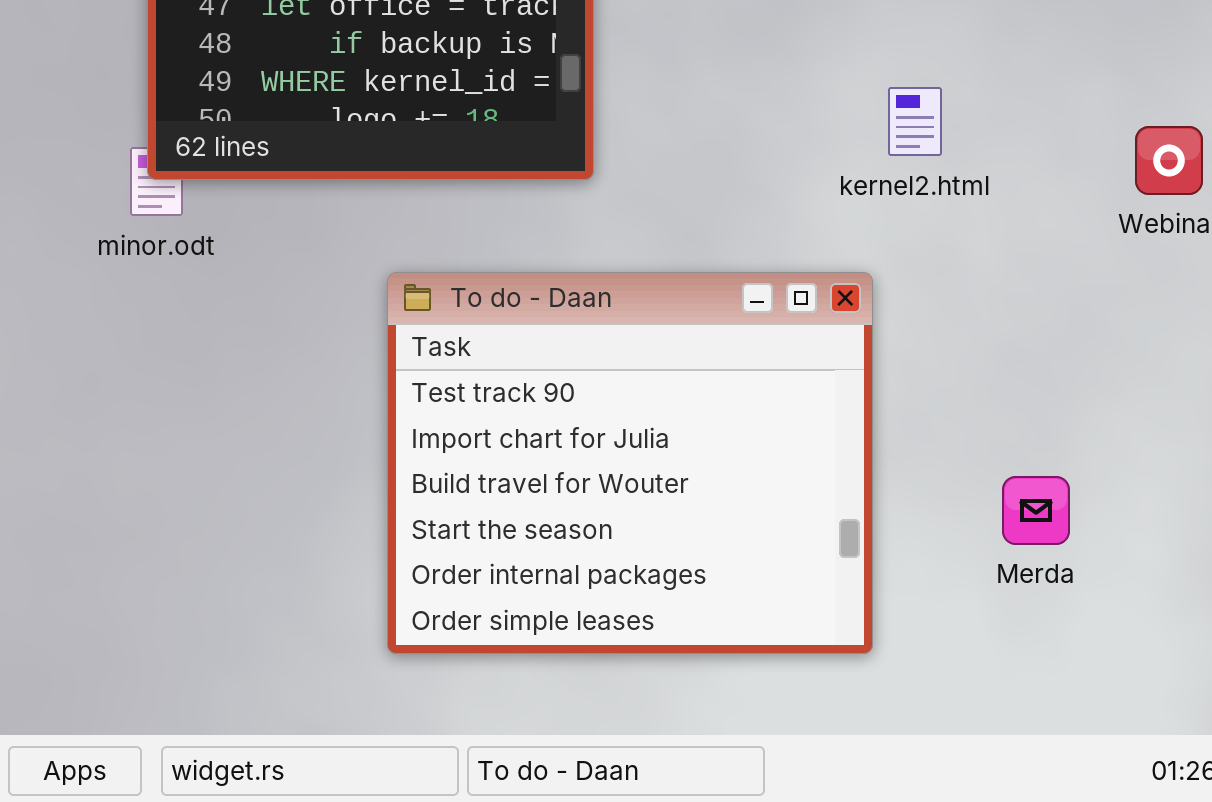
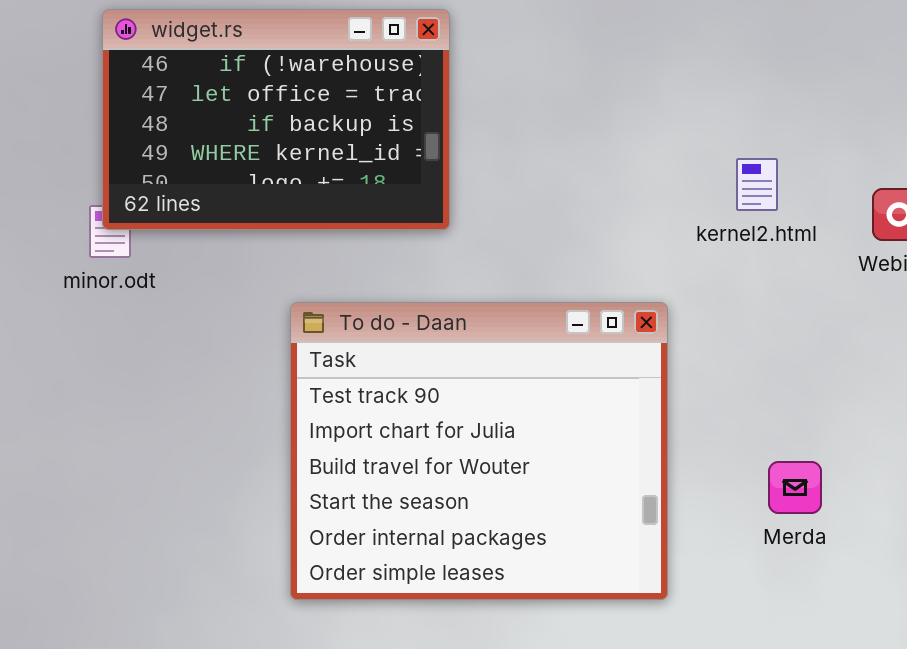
kernel2.html: [888,87,942,156] -> [736,158,778,211], moved

